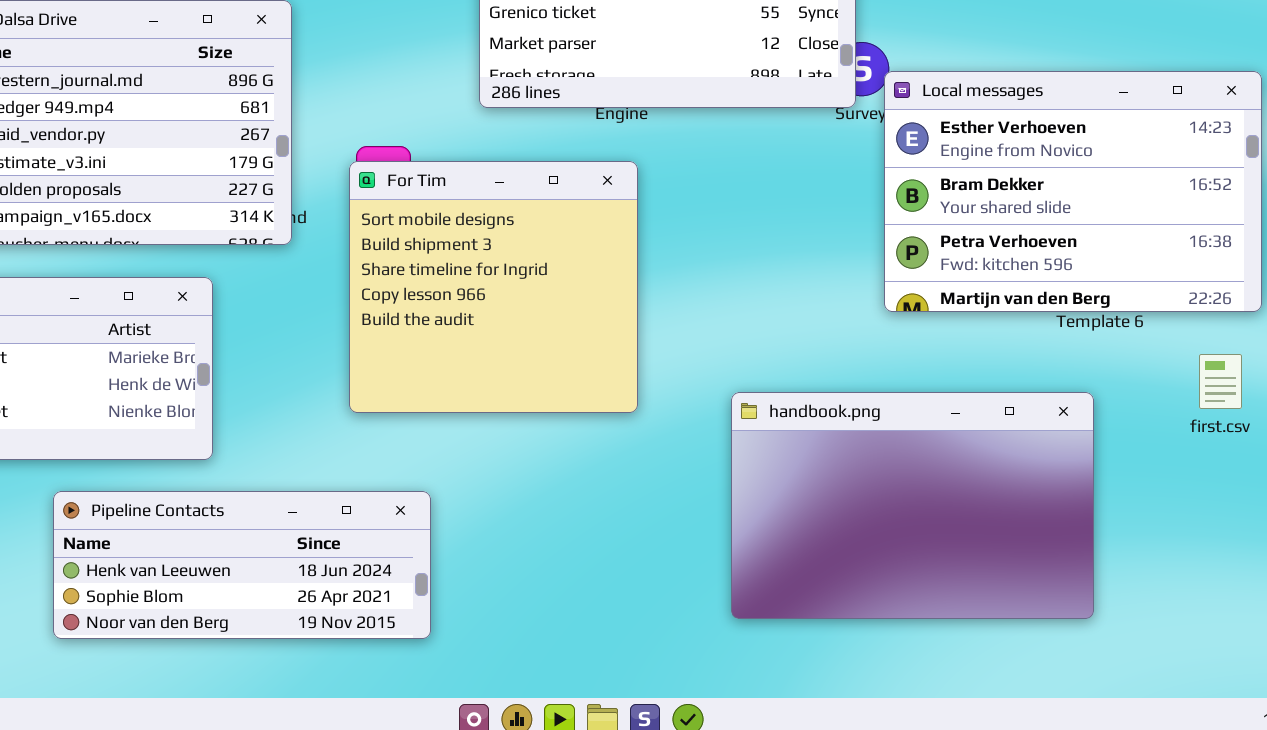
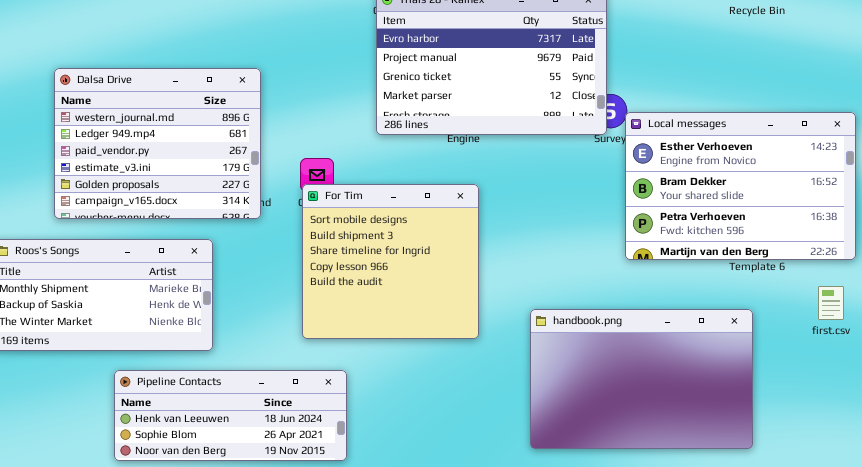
For Tim: [349,161,638,413] -> [302,184,479,339], moved

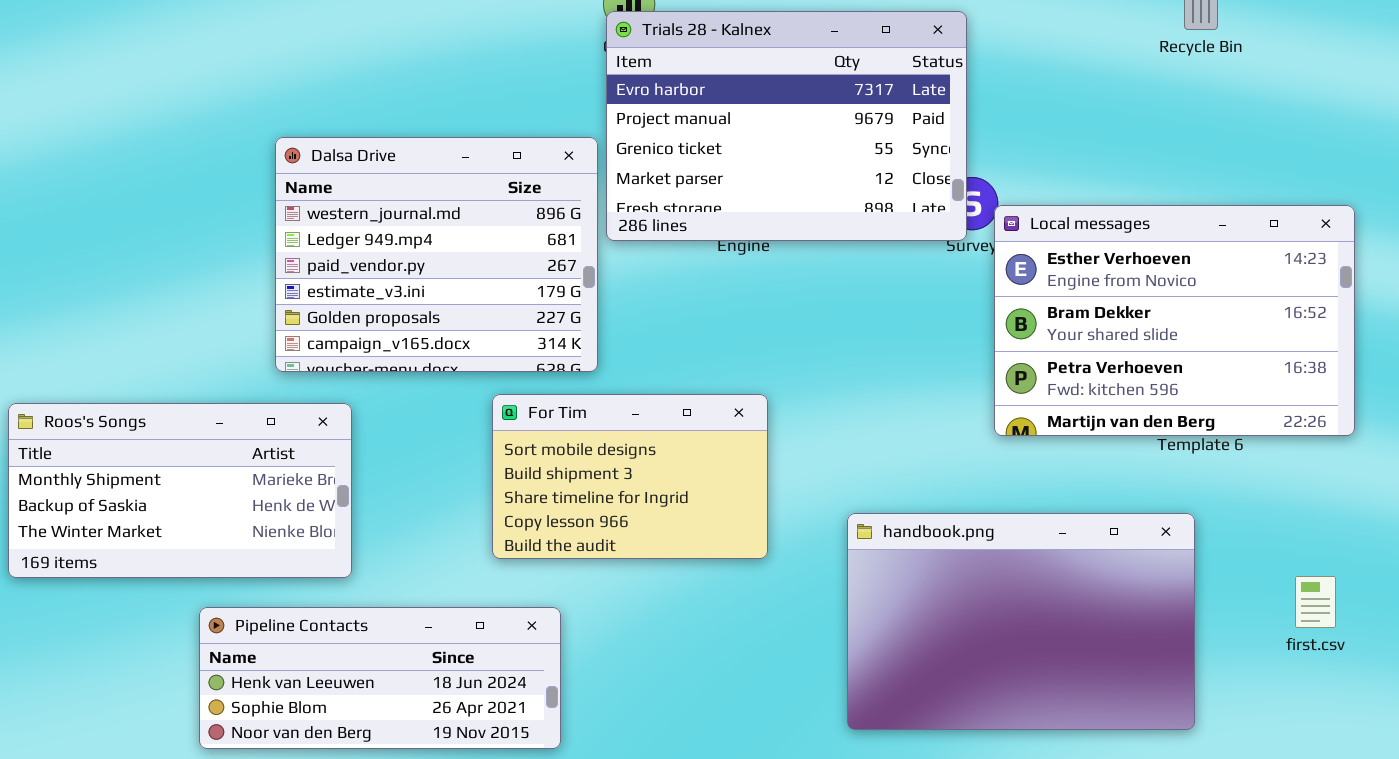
Dalsa Drive: [54,68,261,219] -> [275,137,598,372], moved
For Tim: [302,184,479,339] -> [492,394,768,559], resized
first.csv: [818,286,844,320] -> [1295,576,1336,628], moved

